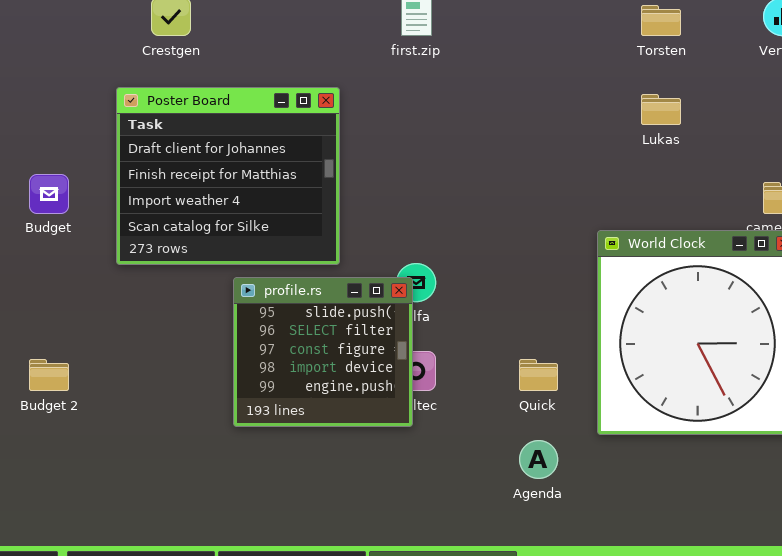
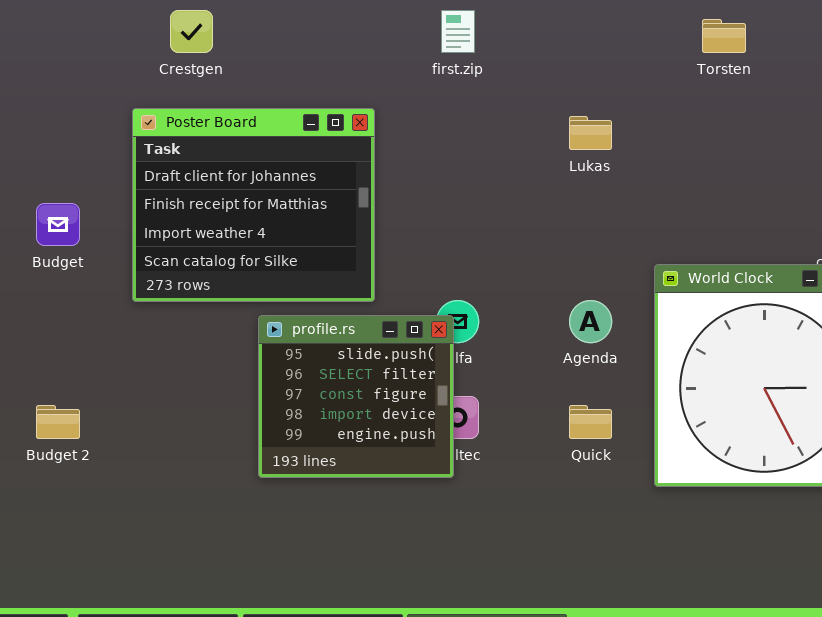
Lukas: [641,94,681,125] -> [569,116,612,150], moved
Agenda: [519,440,558,479] -> [569,300,612,343], moved

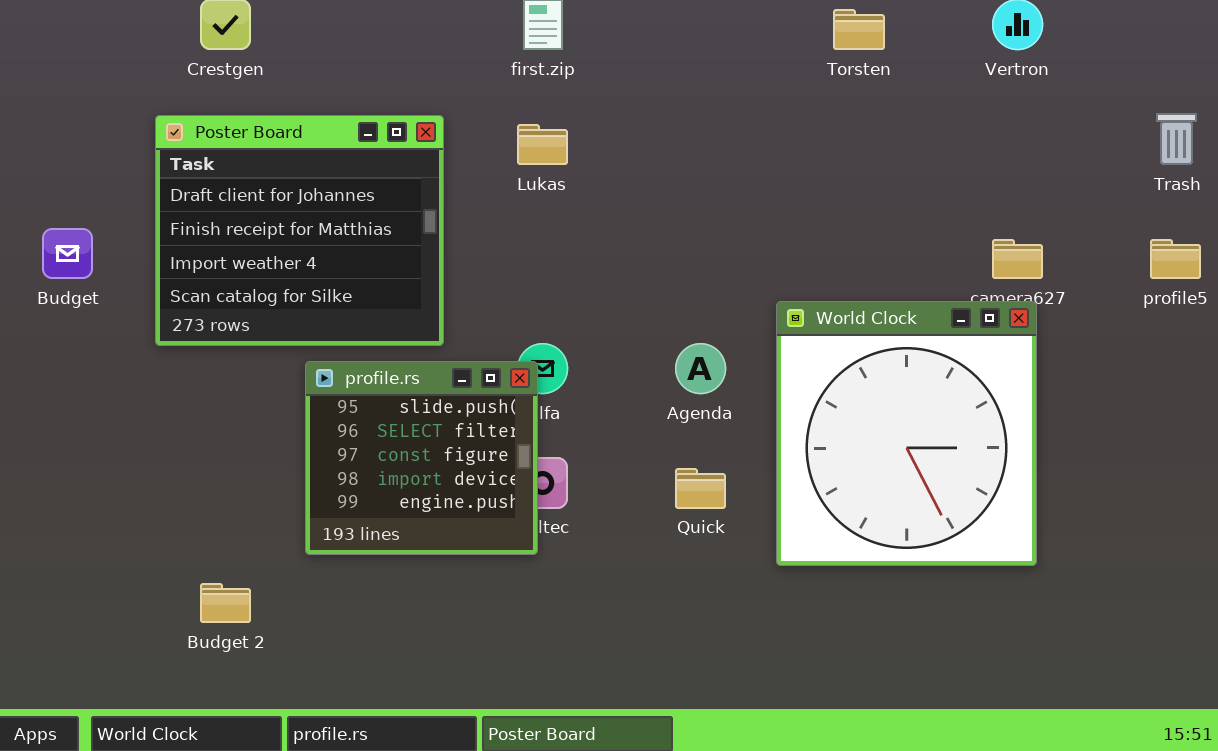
Lukas: [569,116,612,150] -> [517,124,568,165], moved
Budget 2: [36,405,80,439] -> [200,583,251,623], moved

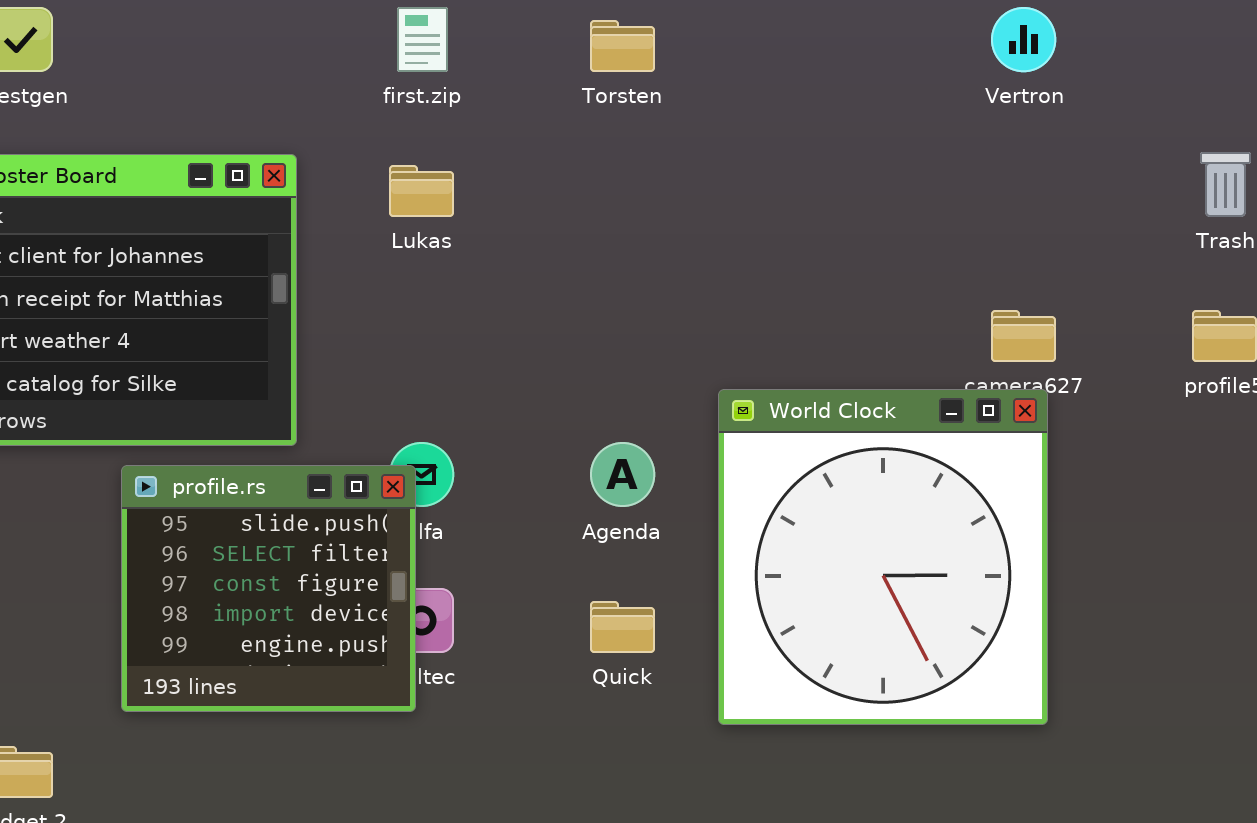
Torsten: [833,9,885,50] -> [590,20,655,72], moved

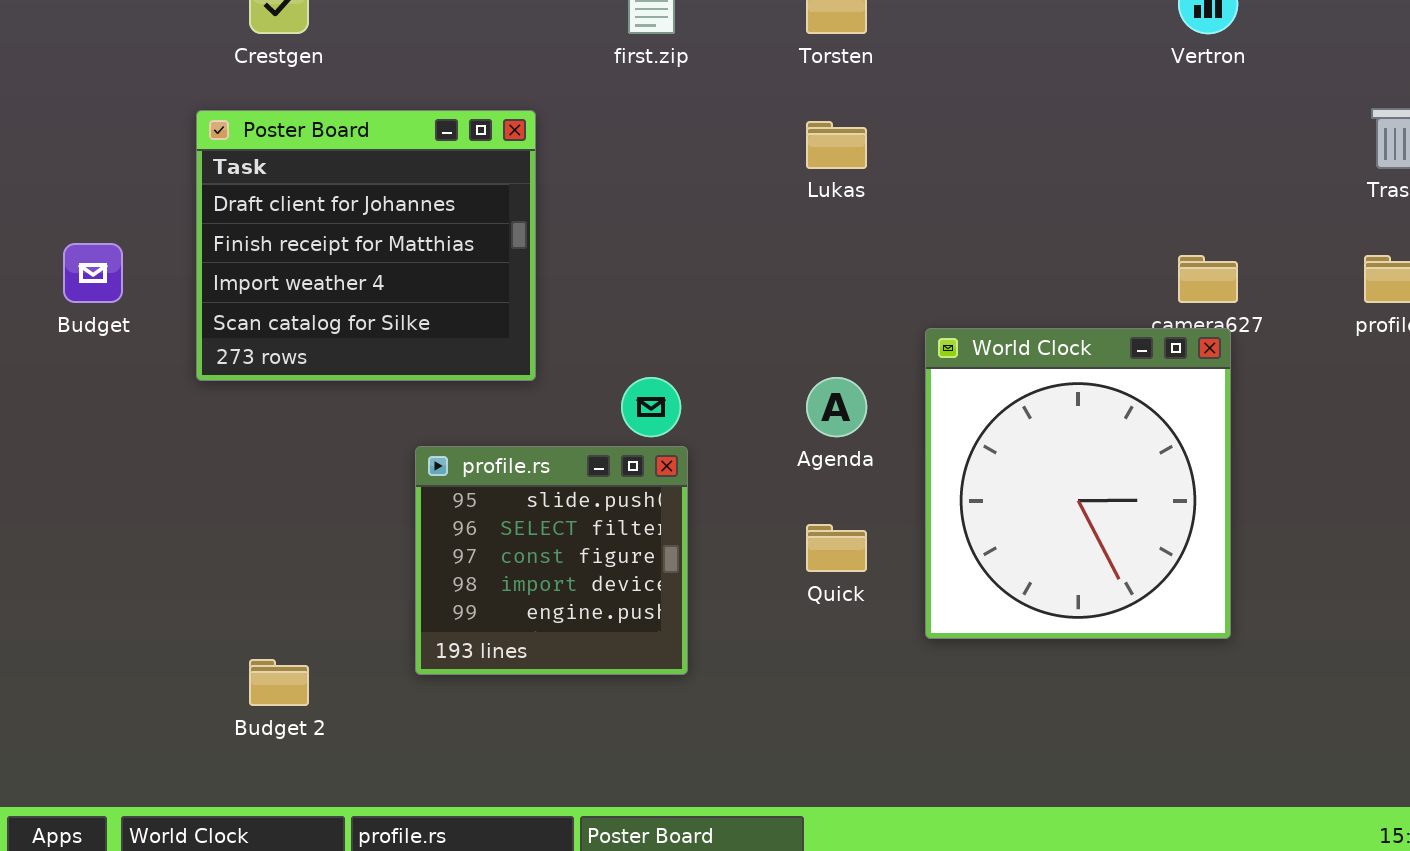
Lukas: [389,165,454,217] -> [806,121,867,169], moved
profile.rs: [121,465,416,712] -> [415,446,688,675], moved

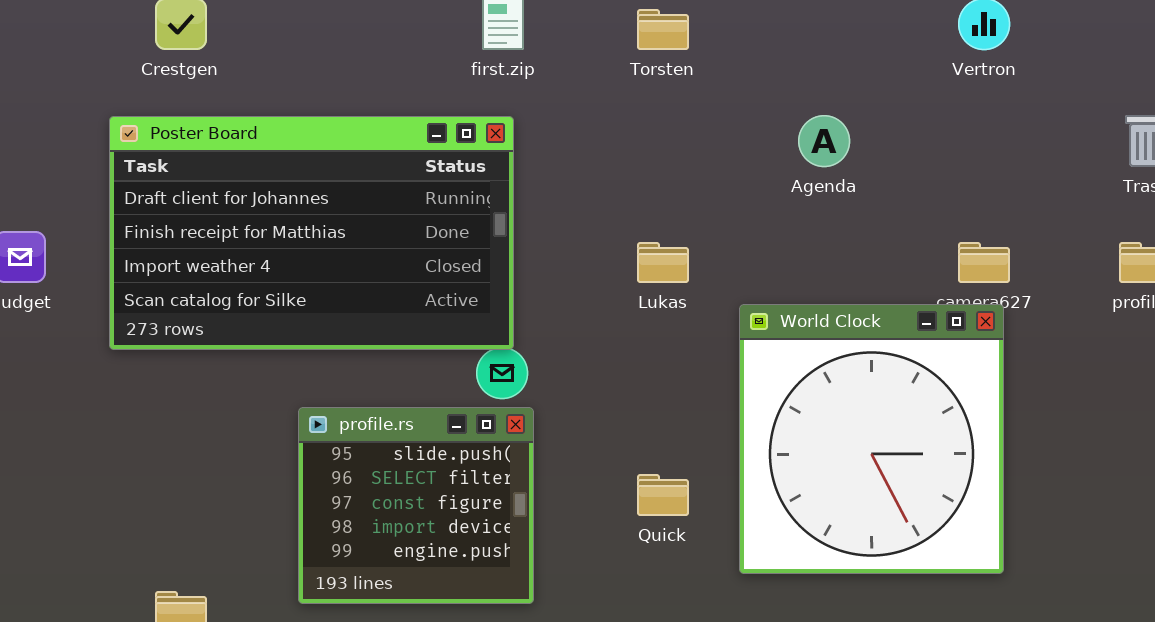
Poster Board: [196,110,536,381] -> [109,116,514,350], resized
Lukas: [806,121,867,169] -> [637,242,689,283], moved
Agenda: [806,377,867,437] -> [798,115,850,167], moved

